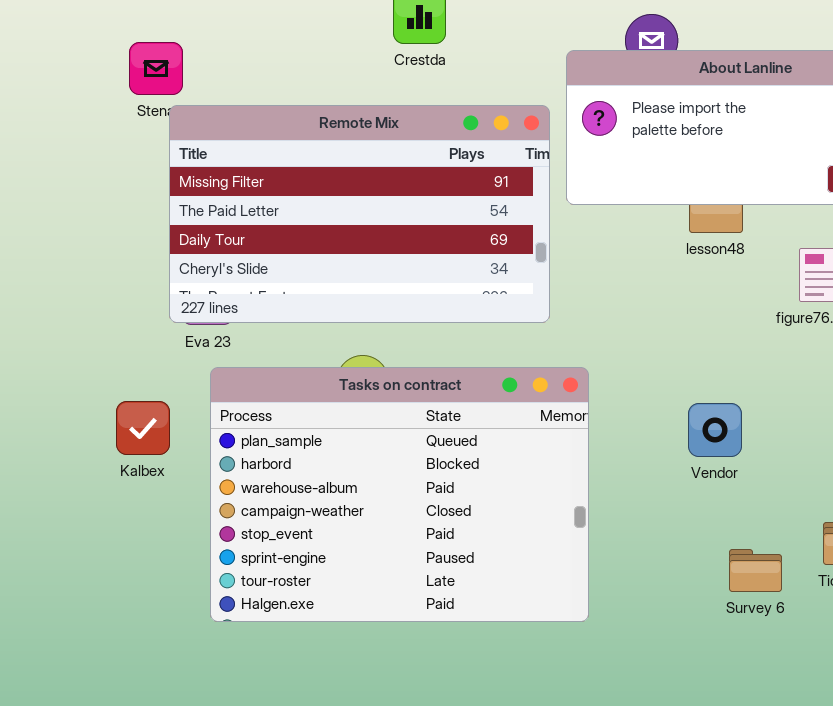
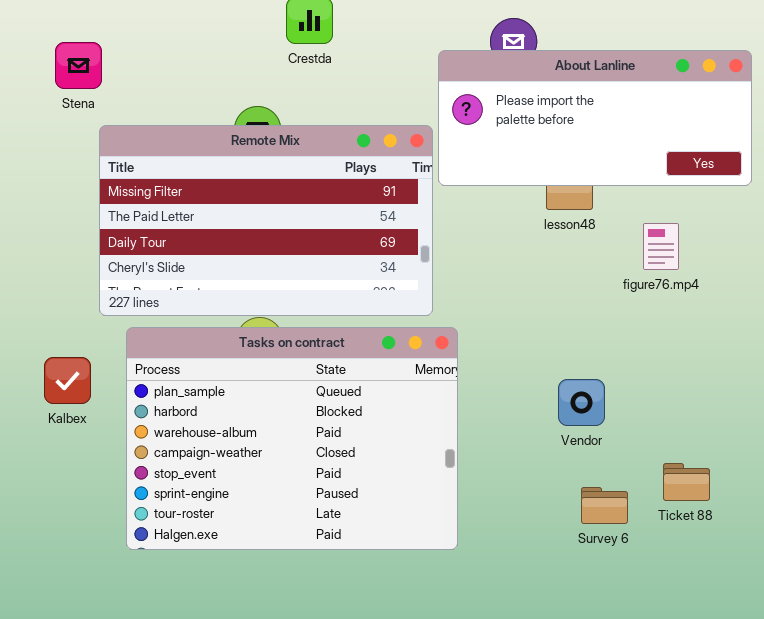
Remote Mix: [169,105,550,323] -> [99,125,433,316], moved
Vendor: [688,403,742,457] -> [558,379,605,426], moved

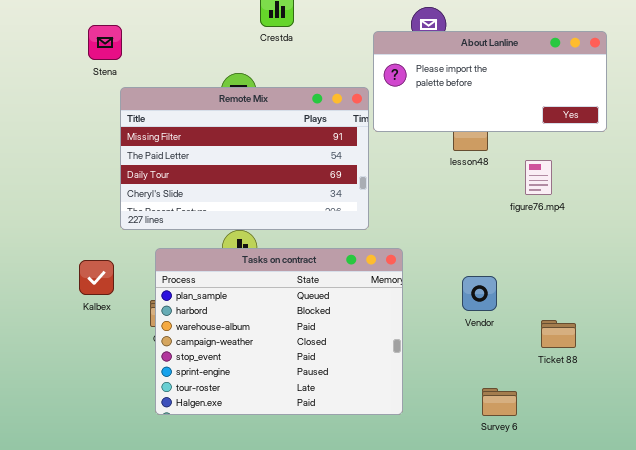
Tasks on contract: [126,327,458,550] -> [155,248,403,415], moved
Ticket 88: [663,463,710,501] -> [541,320,576,348], moved
Survey 6: [581,487,628,524] -> [482,388,517,416], moved

